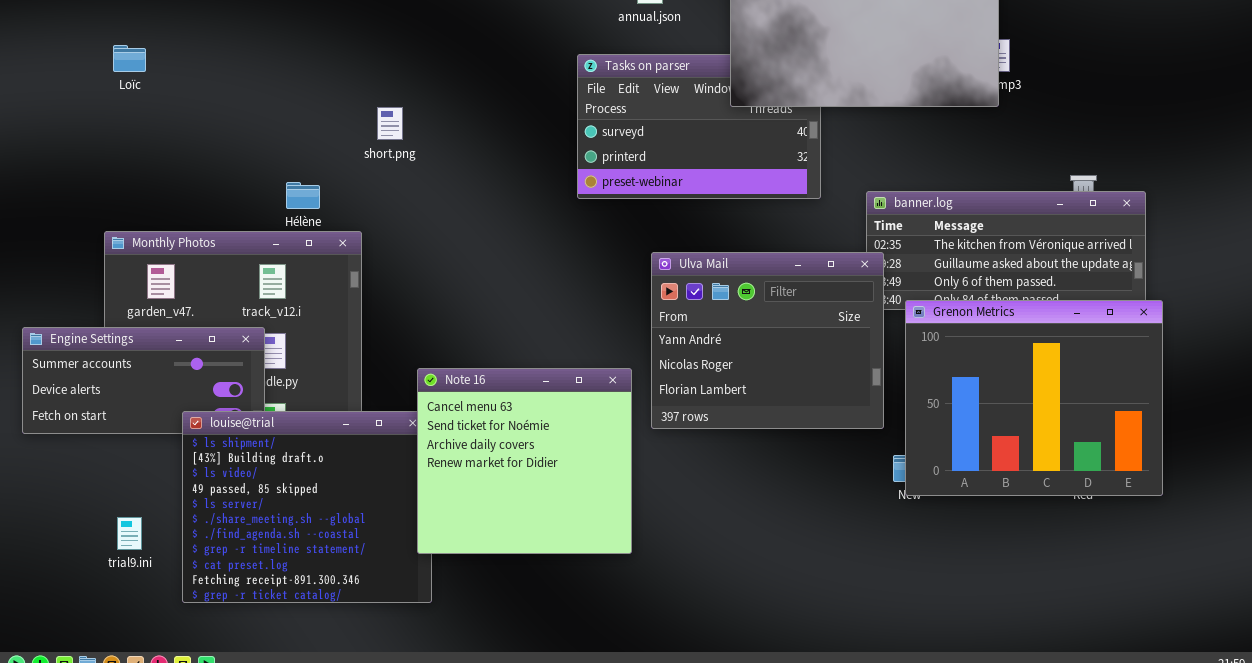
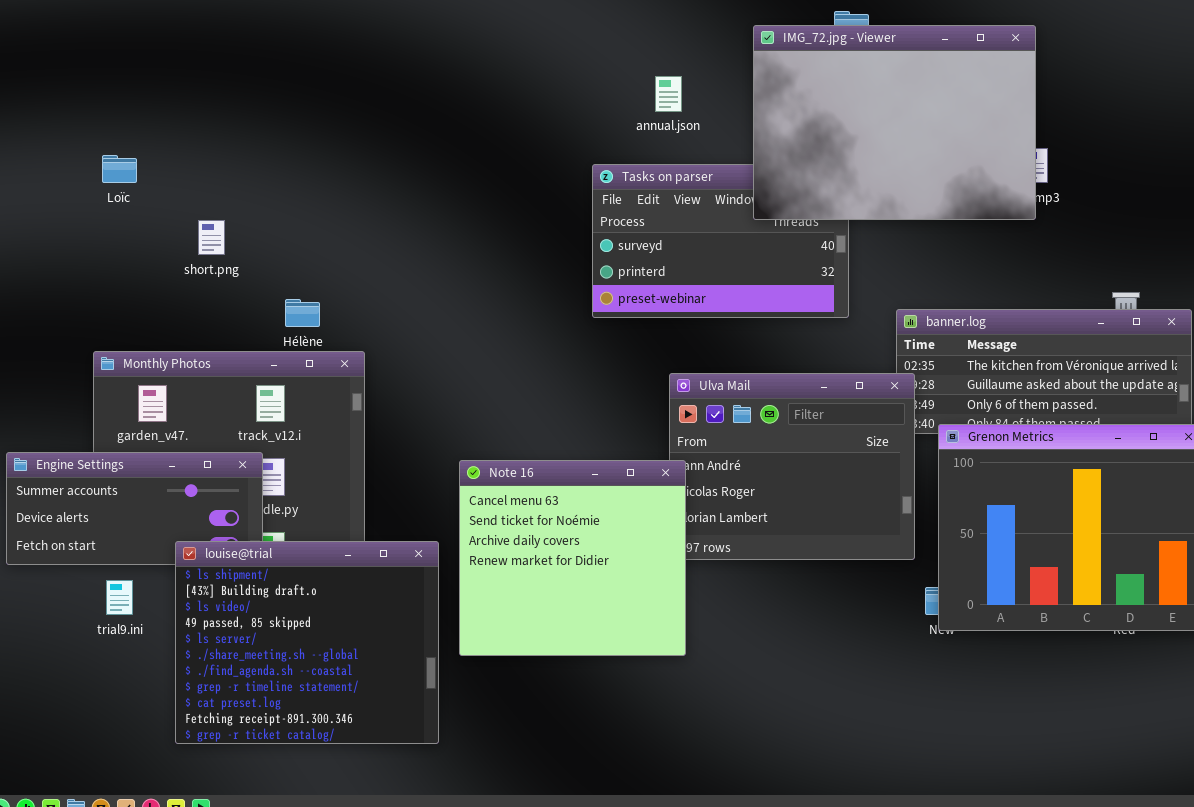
short.png: [377,107,403,140] -> [198,220,225,255], moved
Note 16: [417,368,632,554] -> [459,460,686,656], moved
trial9.ini: [117,517,142,550] -> [106,580,133,615], moved

